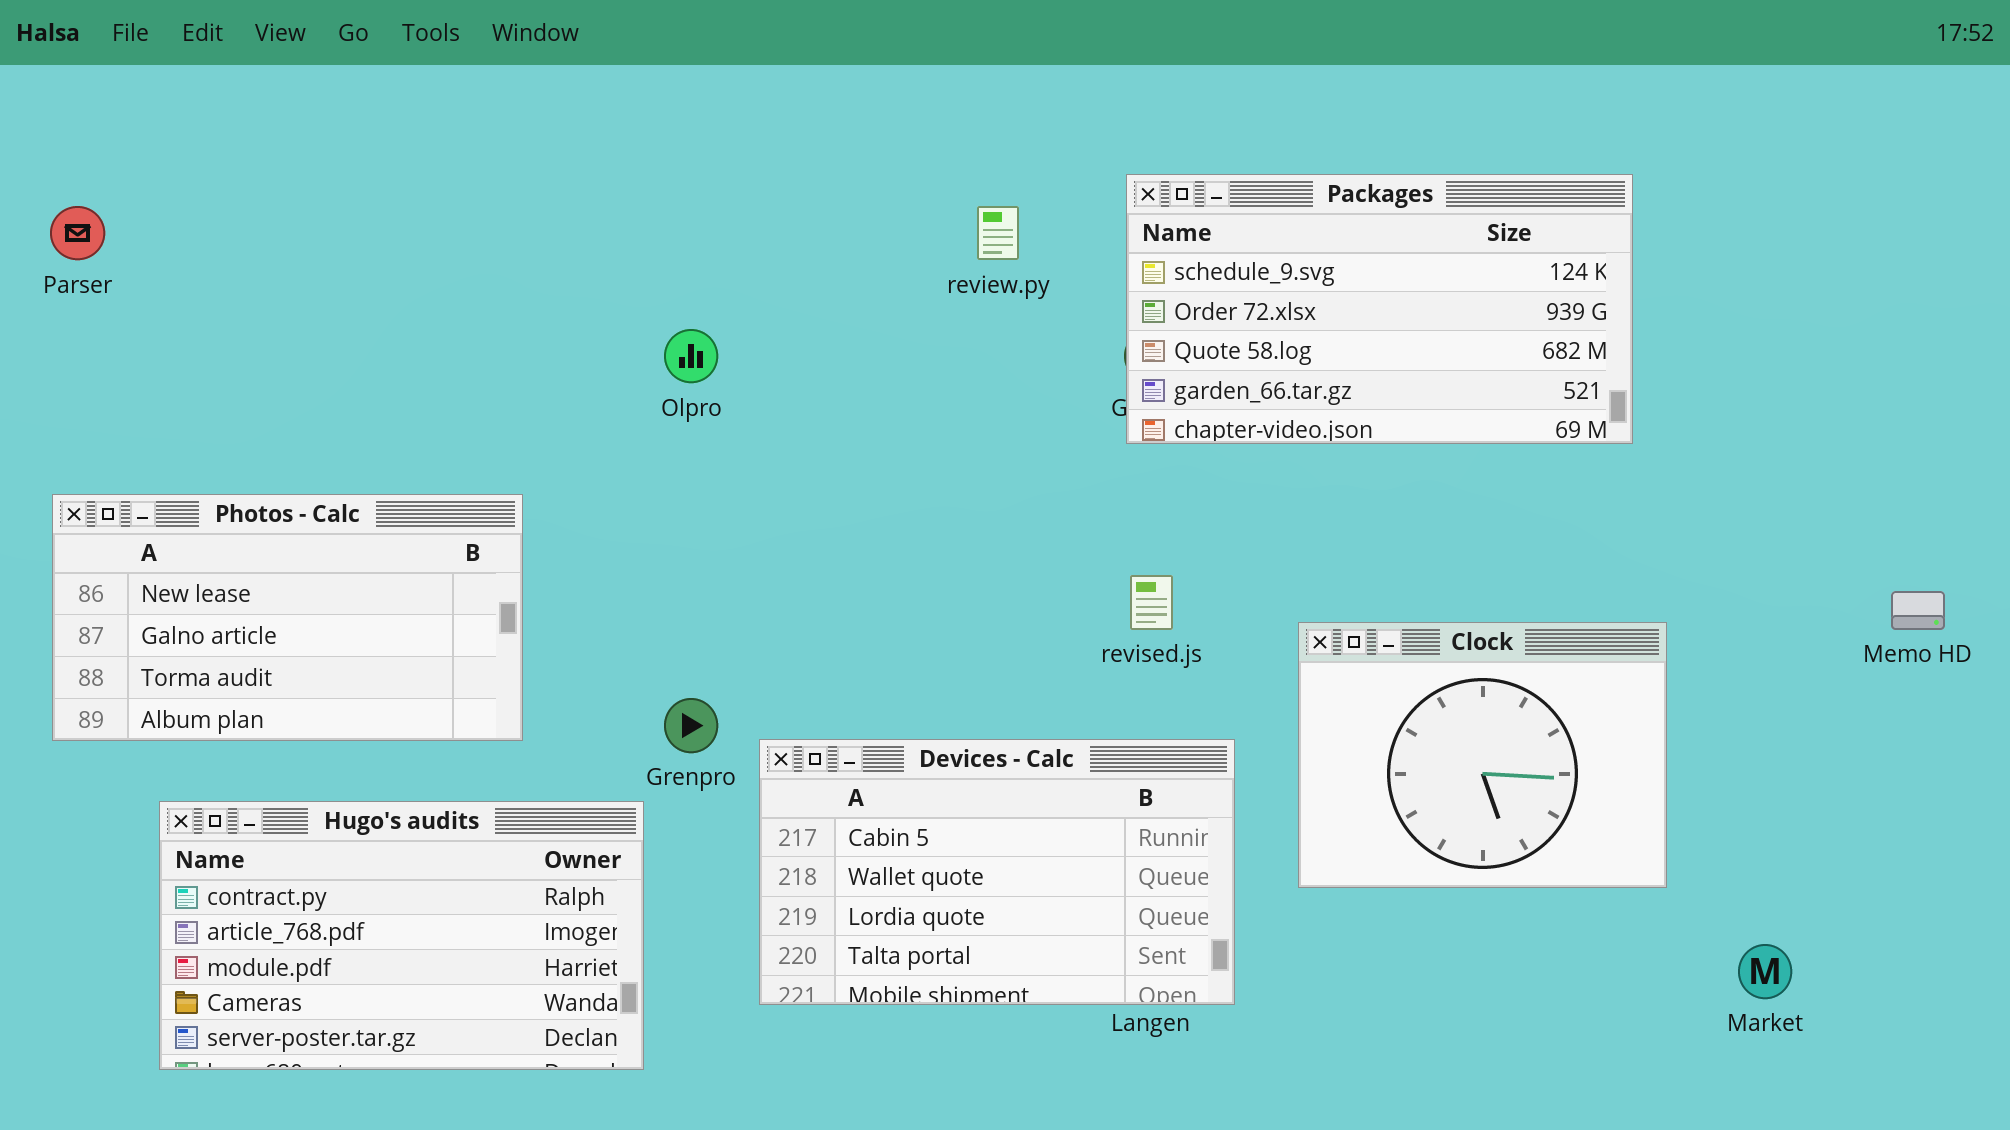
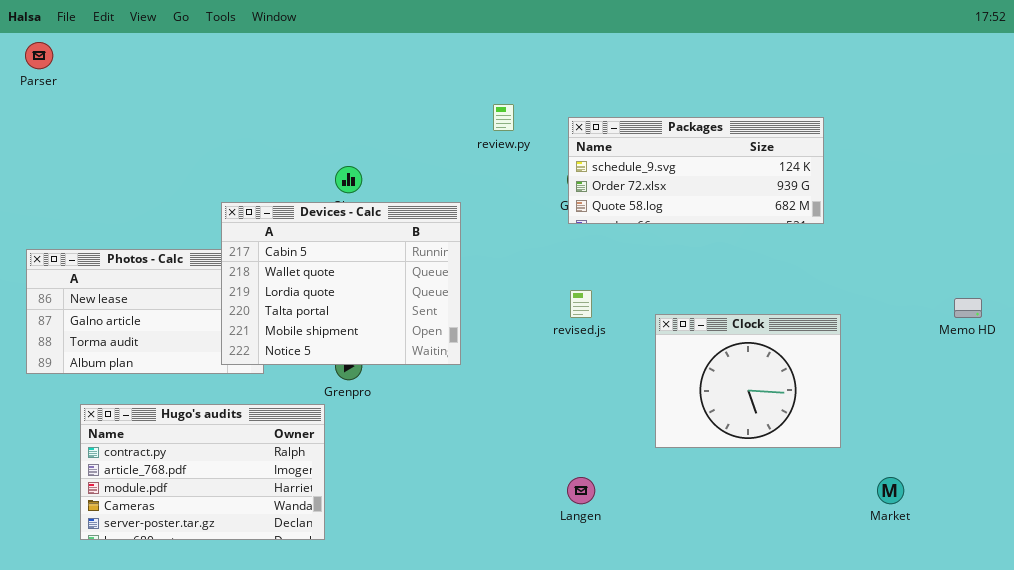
Packages: [1126,174,1633,444] -> [568,117,824,224], resized
Parser: [50,206,105,260] -> [25,42,53,69], moved
Devices - Calc: [759,739,1235,1005] -> [221,202,461,365], moved, resized

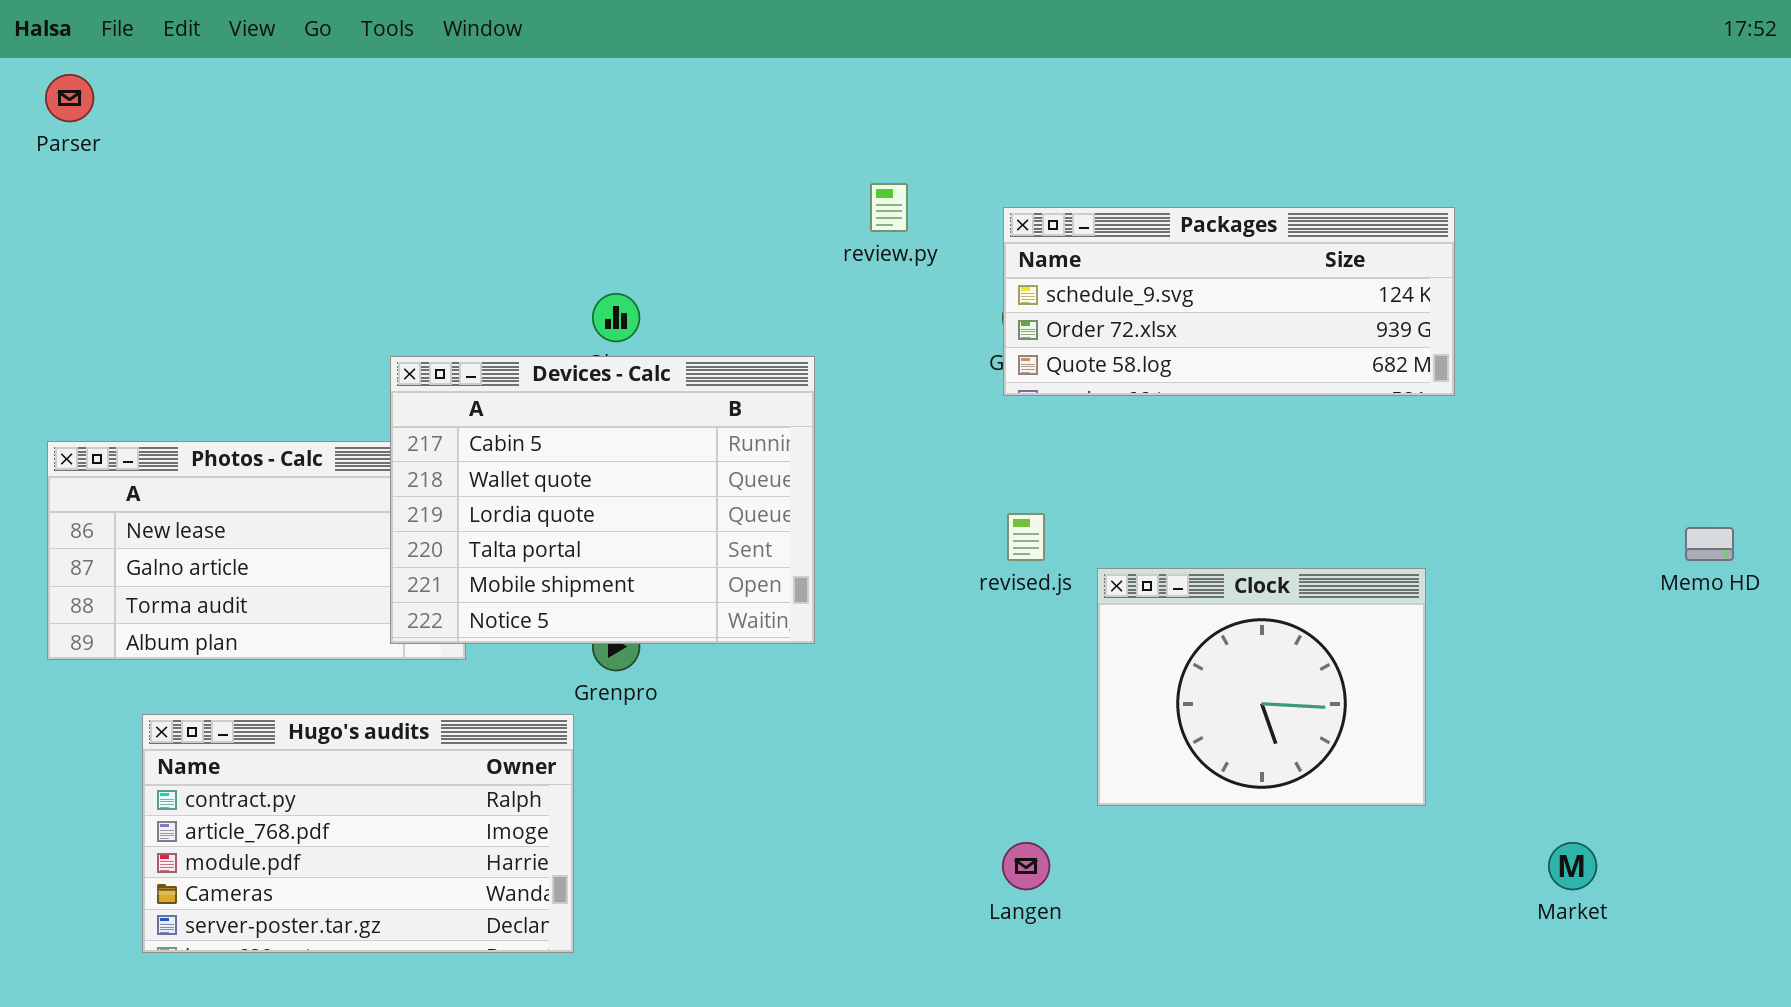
Clock: [655,314,841,448] -> [1097,568,1426,806], moved

